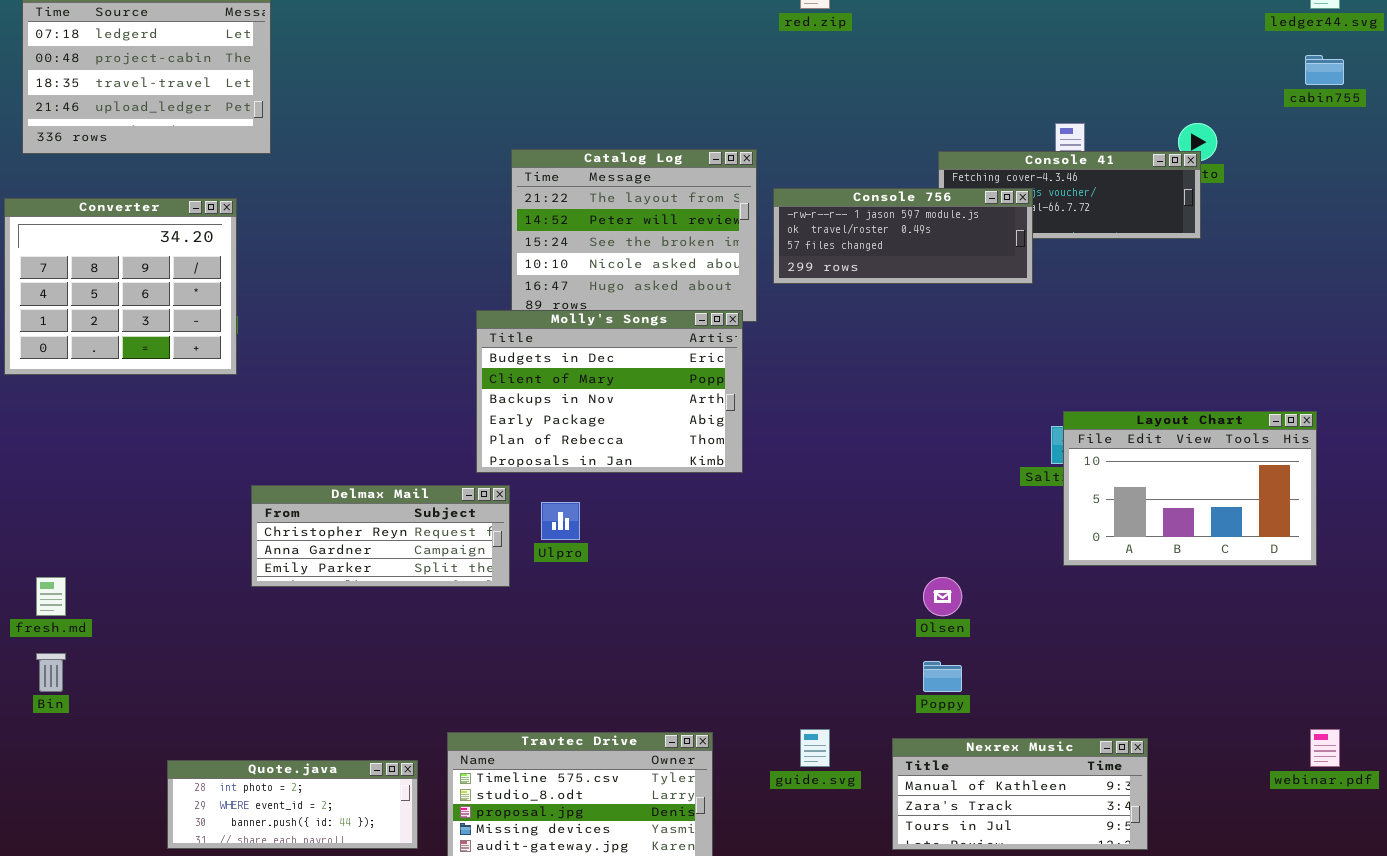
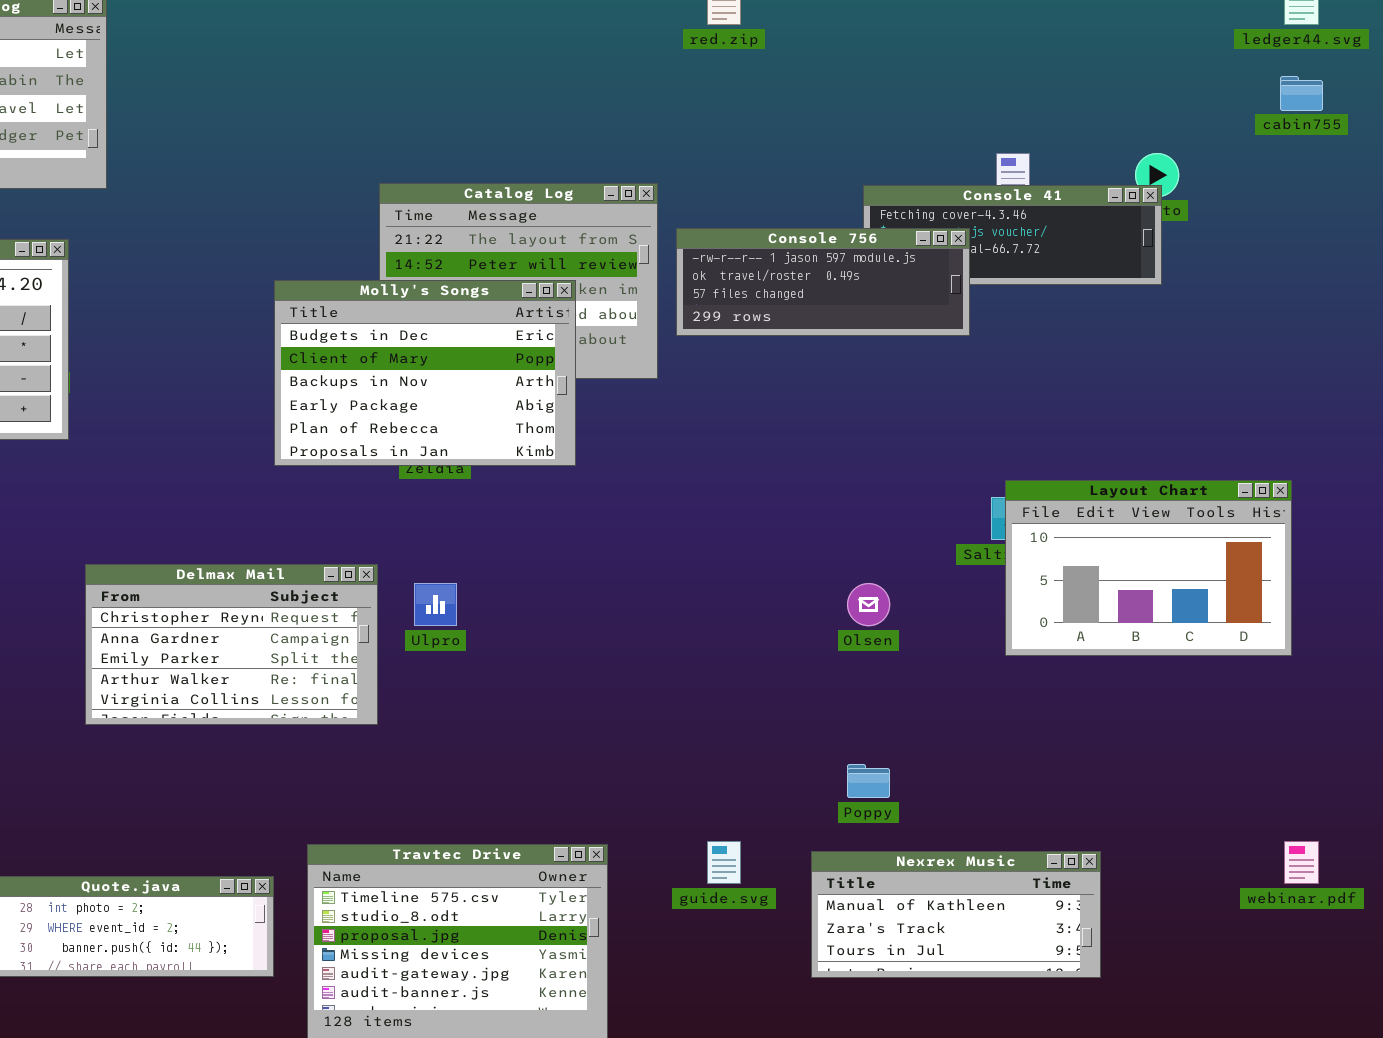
Molly's Songs: [476,310,743,473] -> [274,280,576,466], moved
Delmax Mail: [251,485,510,587] -> [85,564,378,725], resized
Olsen: [923,577,962,616] -> [847,583,890,626], moved

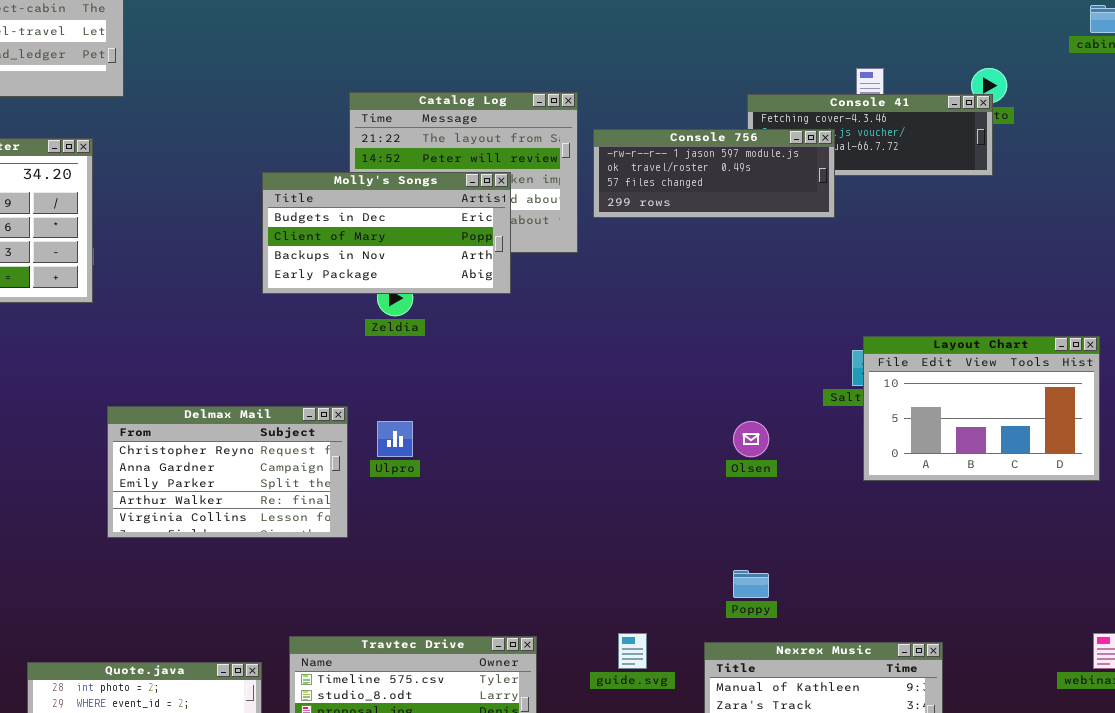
Molly's Songs: [274,280,576,466] -> [262,172,511,294], resized

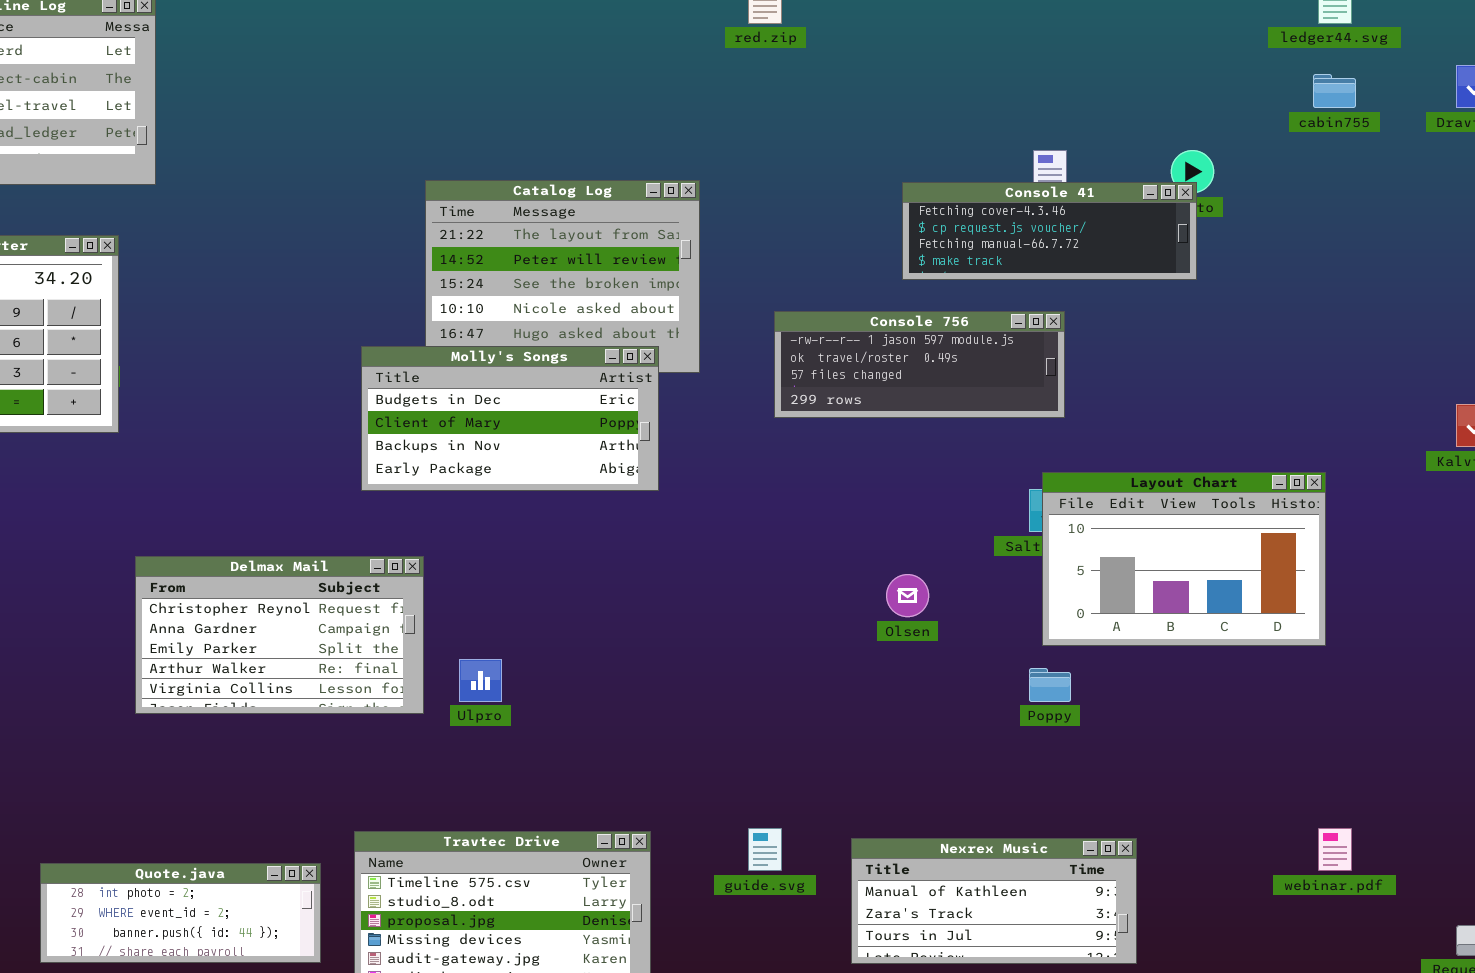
Console 756: [593,129,835,218] -> [774,311,1065,418], moved
Molly's Songs: [262,172,511,294] -> [361,346,659,491], moved
Ulpro: [377,421,413,457] -> [459,659,502,702], moved
Poppy: [733,570,769,598] -> [1029,668,1071,702], moved

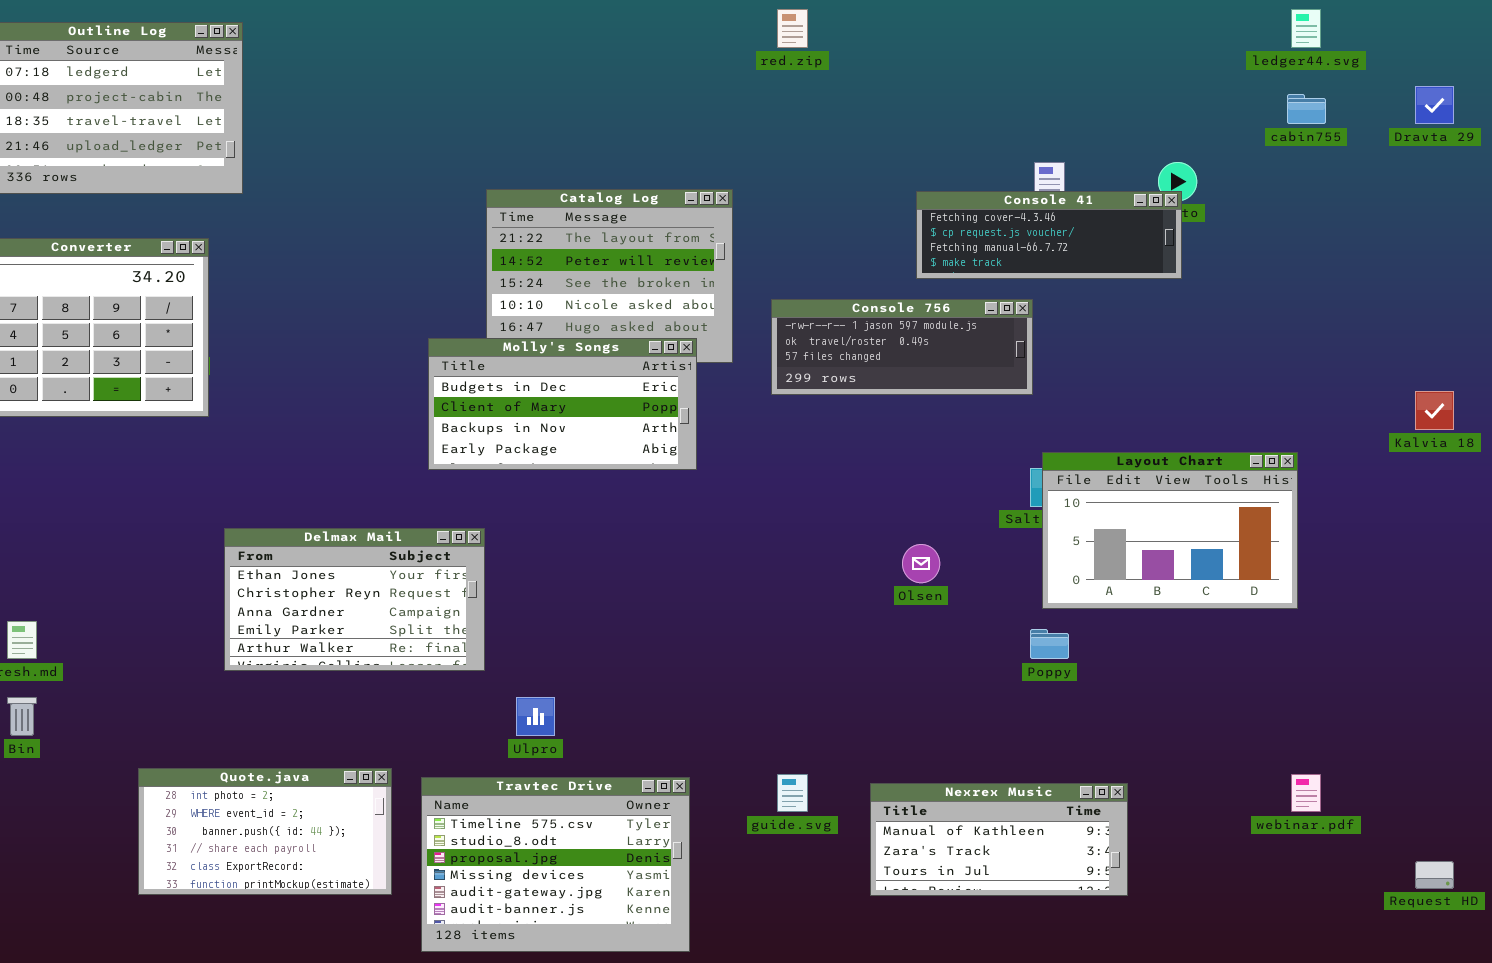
Console 756: [774,311,1065,418] -> [771,299,1033,395], moved
Delmax Mail: [135,556,424,714] -> [224,528,485,671], scrolled up 1 row
Ulpro: [459,659,502,702] -> [516,697,555,736], moved
Quote.java: [40,863,321,963] -> [138,768,392,895], resized

